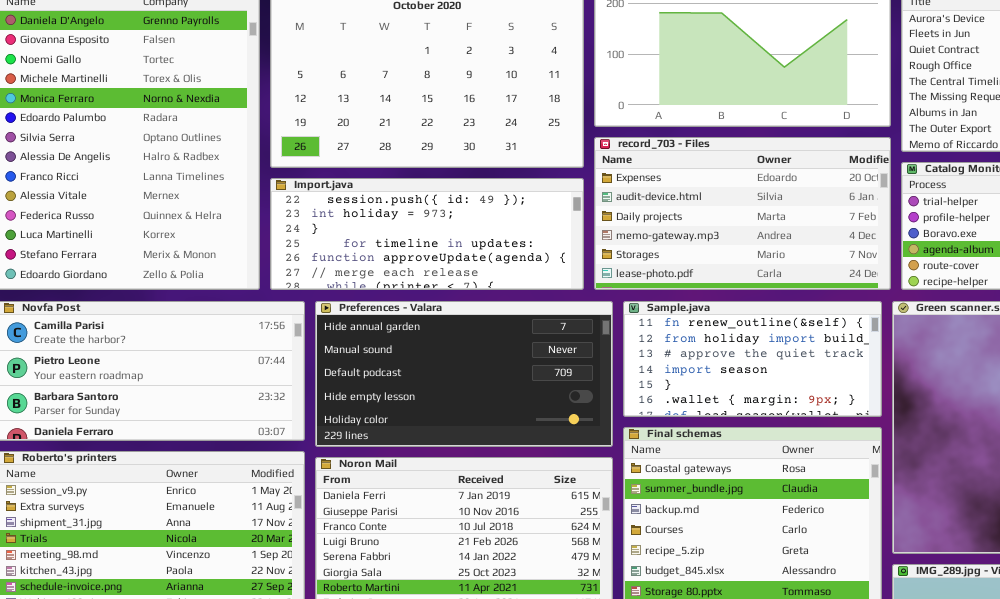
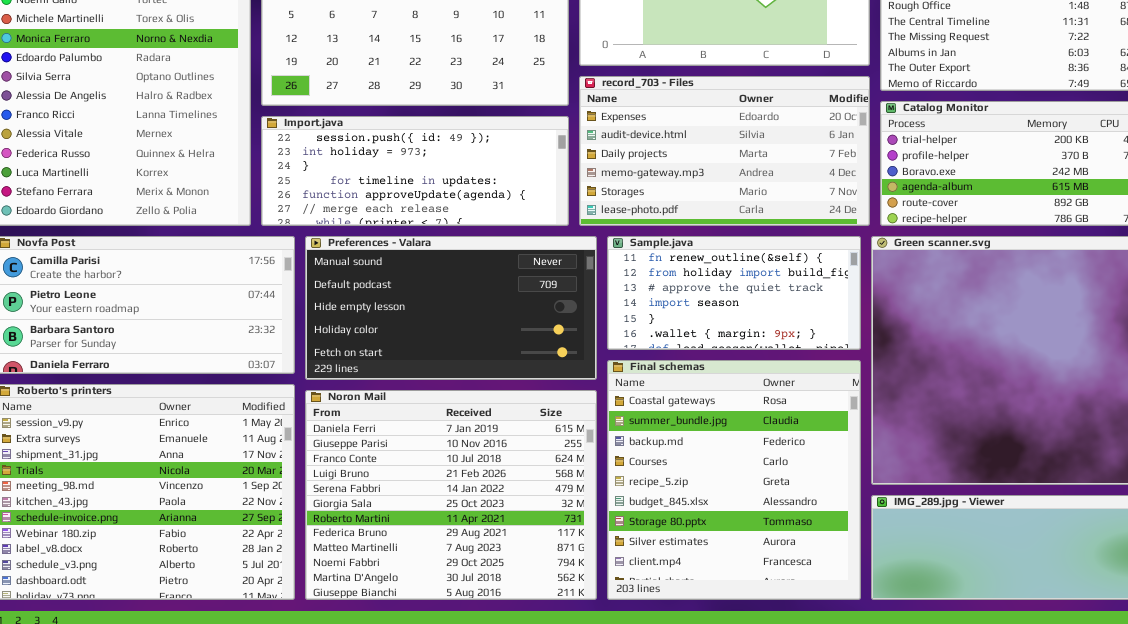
Preferences - Valara: [315,301,613,447] -> [305,236,597,380], scrolled down 1 row

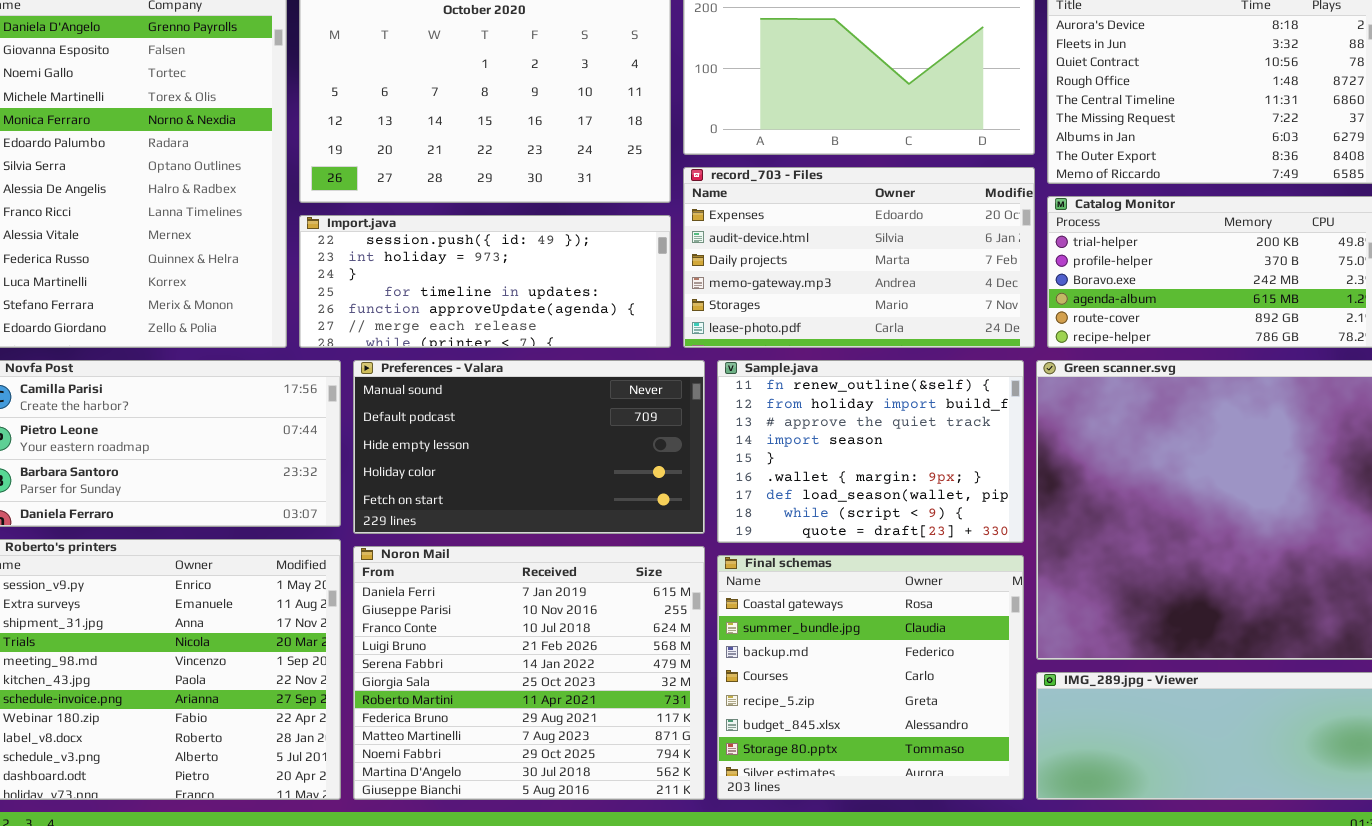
Sample.java: [607,236,861,350] -> [717,360,1024,543], resized
Final schemas: [607,360,861,600] -> [717,555,1024,800], resized

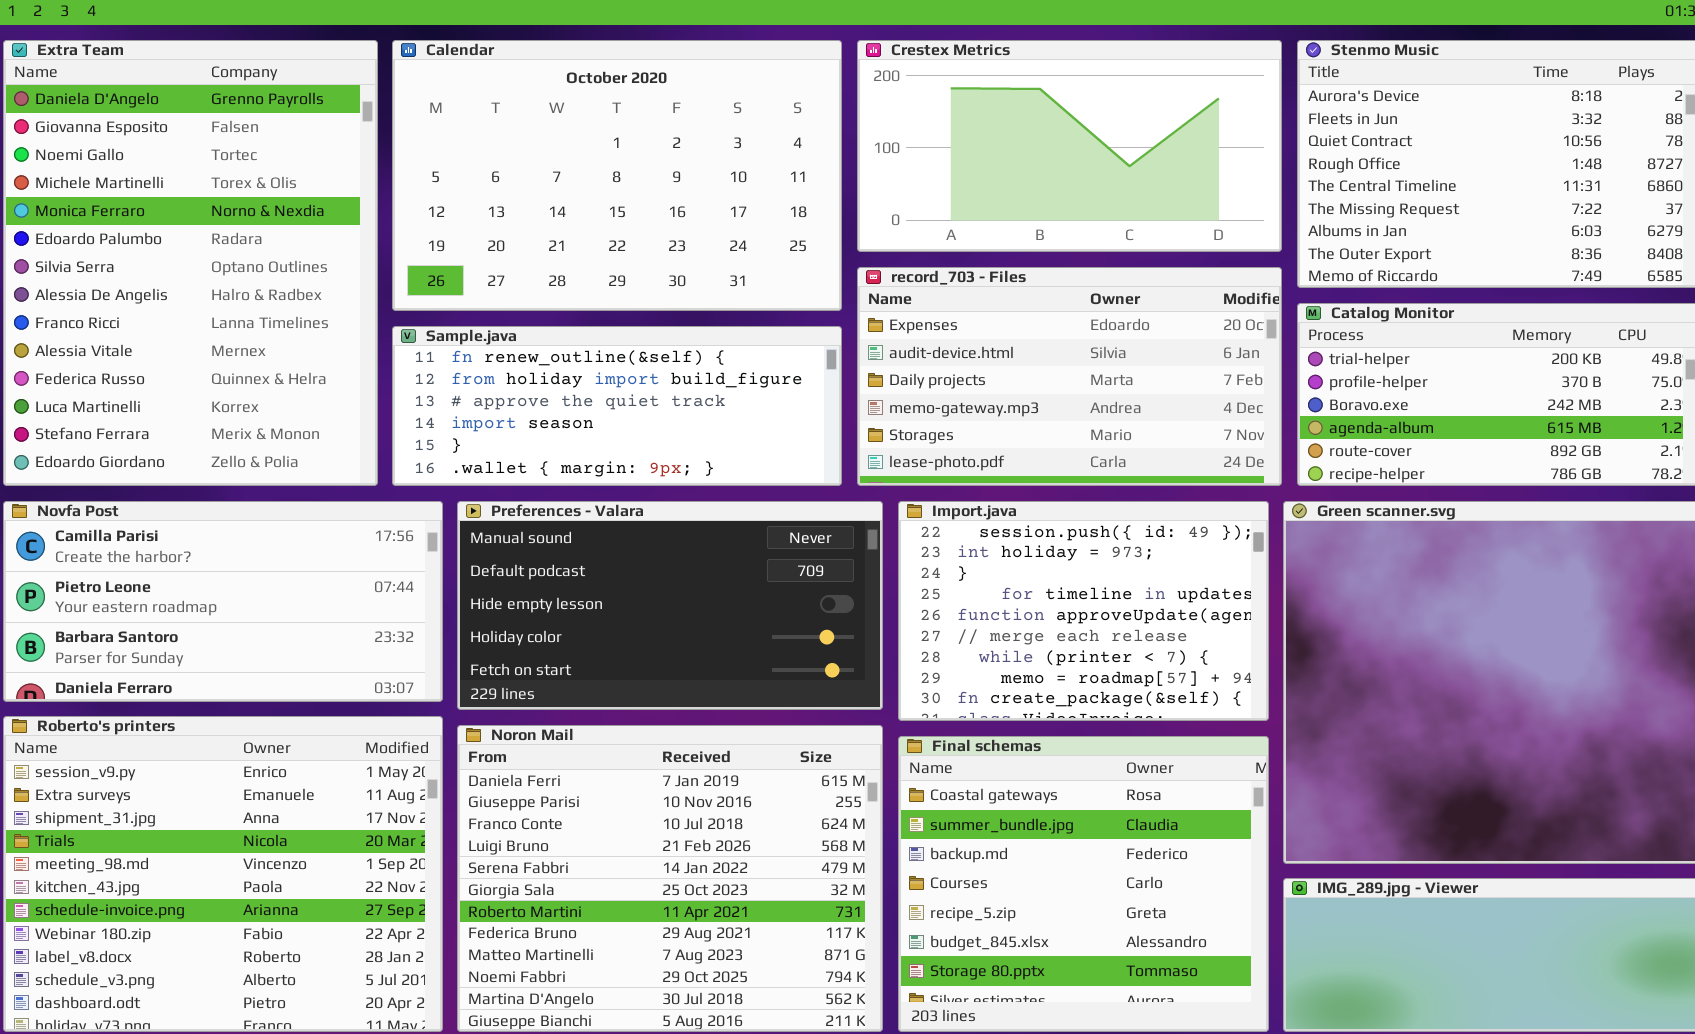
Import.java: [299,215,671,348] -> [898,501,1269,721], moved, resized
Sample.java: [717,360,1024,543] -> [392,326,842,486], moved, resized

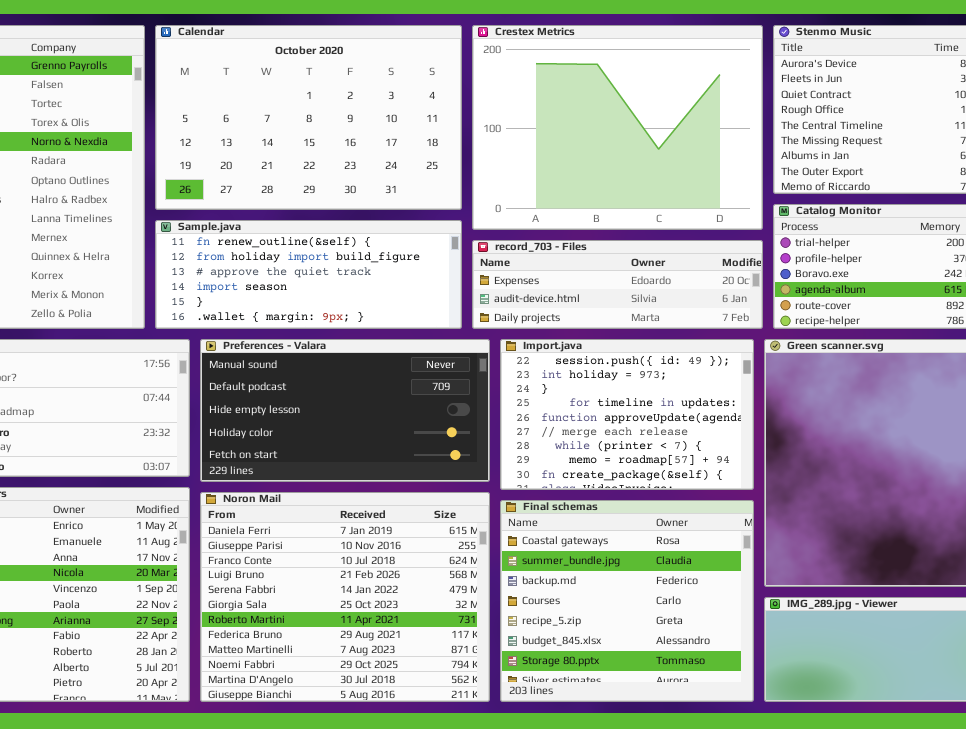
Crestex Metrics: [857,40,1282,252] -> [472,25,763,230], resized
record_703 - Files: [857,267,1282,486] -> [472,240,763,329], resized

